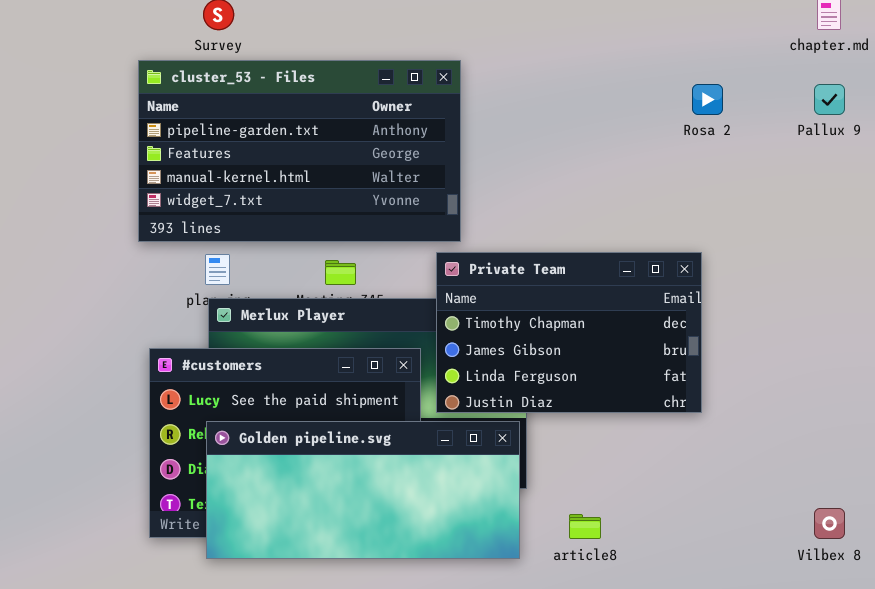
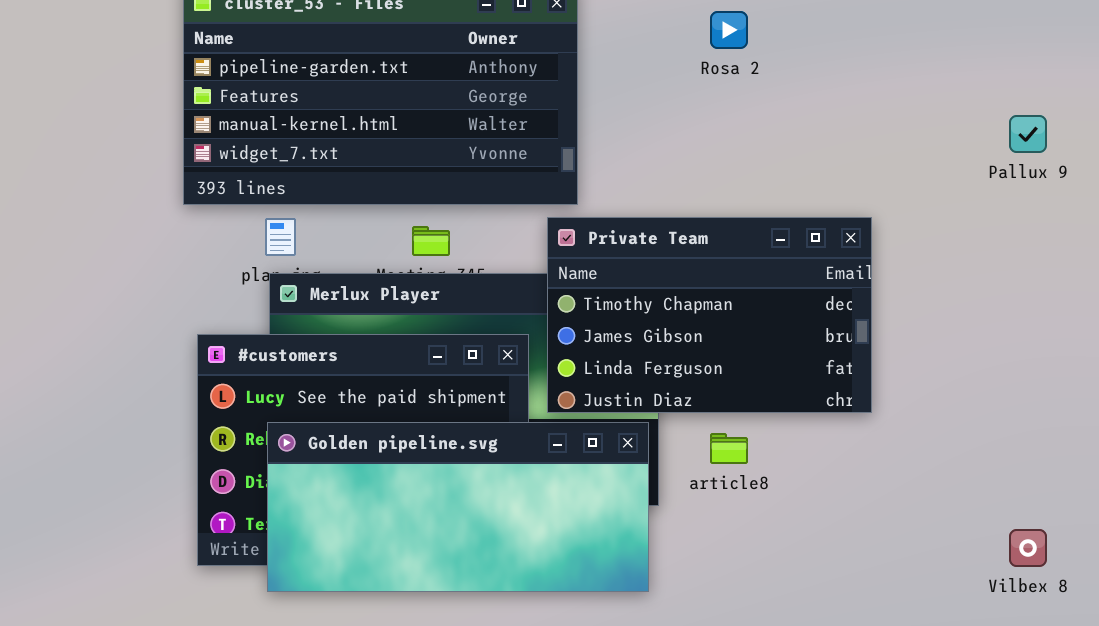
Rosa 2: [692,84,723,115] -> [710,11,748,49], moved
Pallux 9: [814,84,845,115] -> [1009,115,1047,153], moved
article8: [569,514,601,539] -> [710,433,748,464], moved

